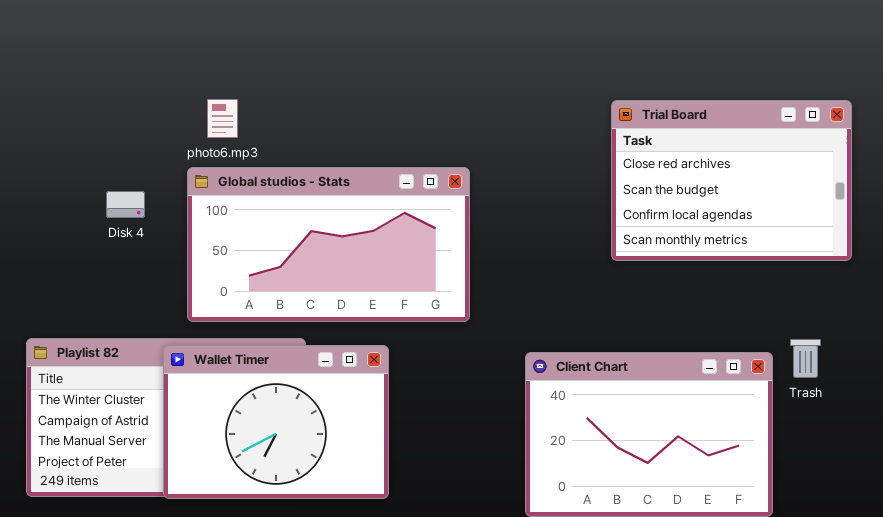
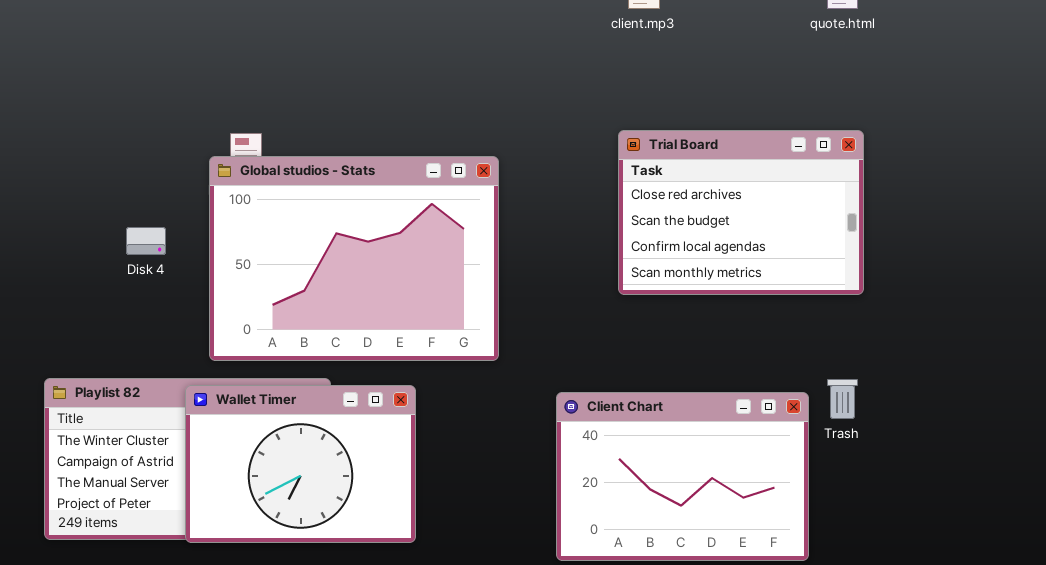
Trial Board: [611,100,852,261] -> [618,130,864,295], moved
Global studios - Stats: [187,167,470,322] -> [209,156,499,361], resized

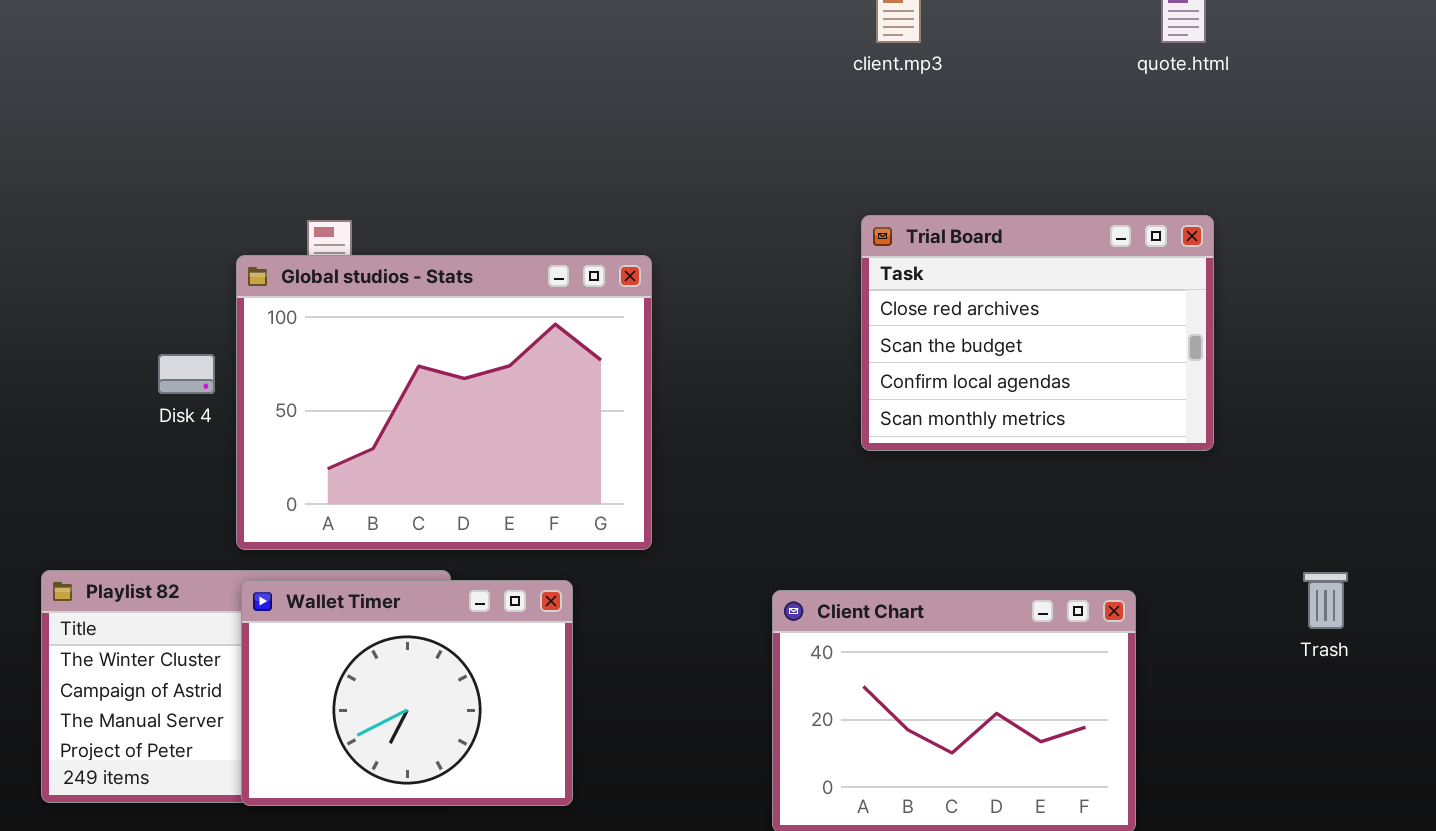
Global studios - Stats: [209,156,499,361] -> [236,255,652,550], moved
Trash: [827,379,858,419] -> [1303,572,1348,629], moved

